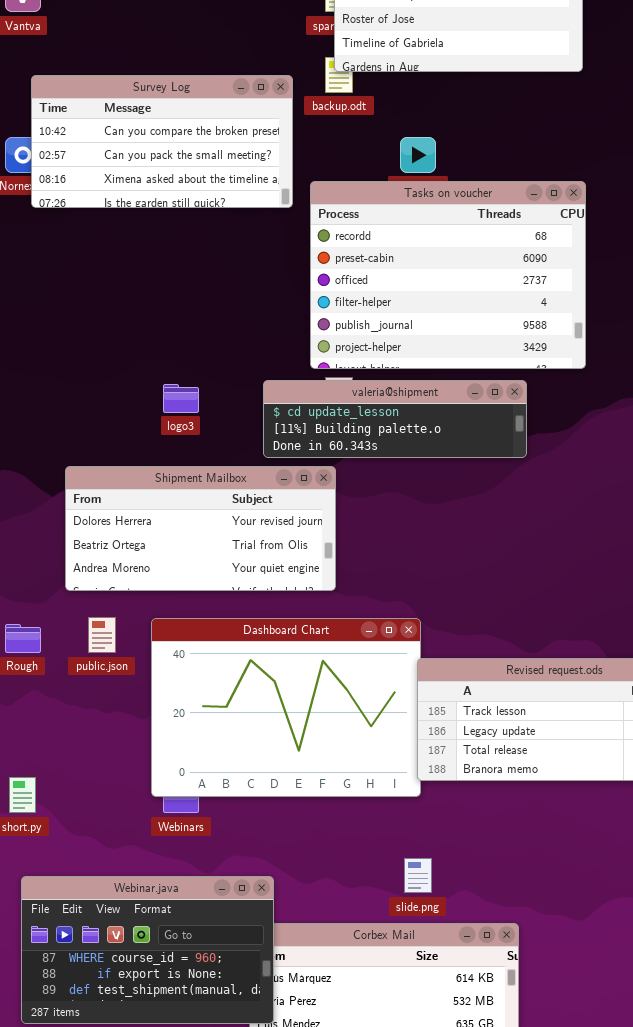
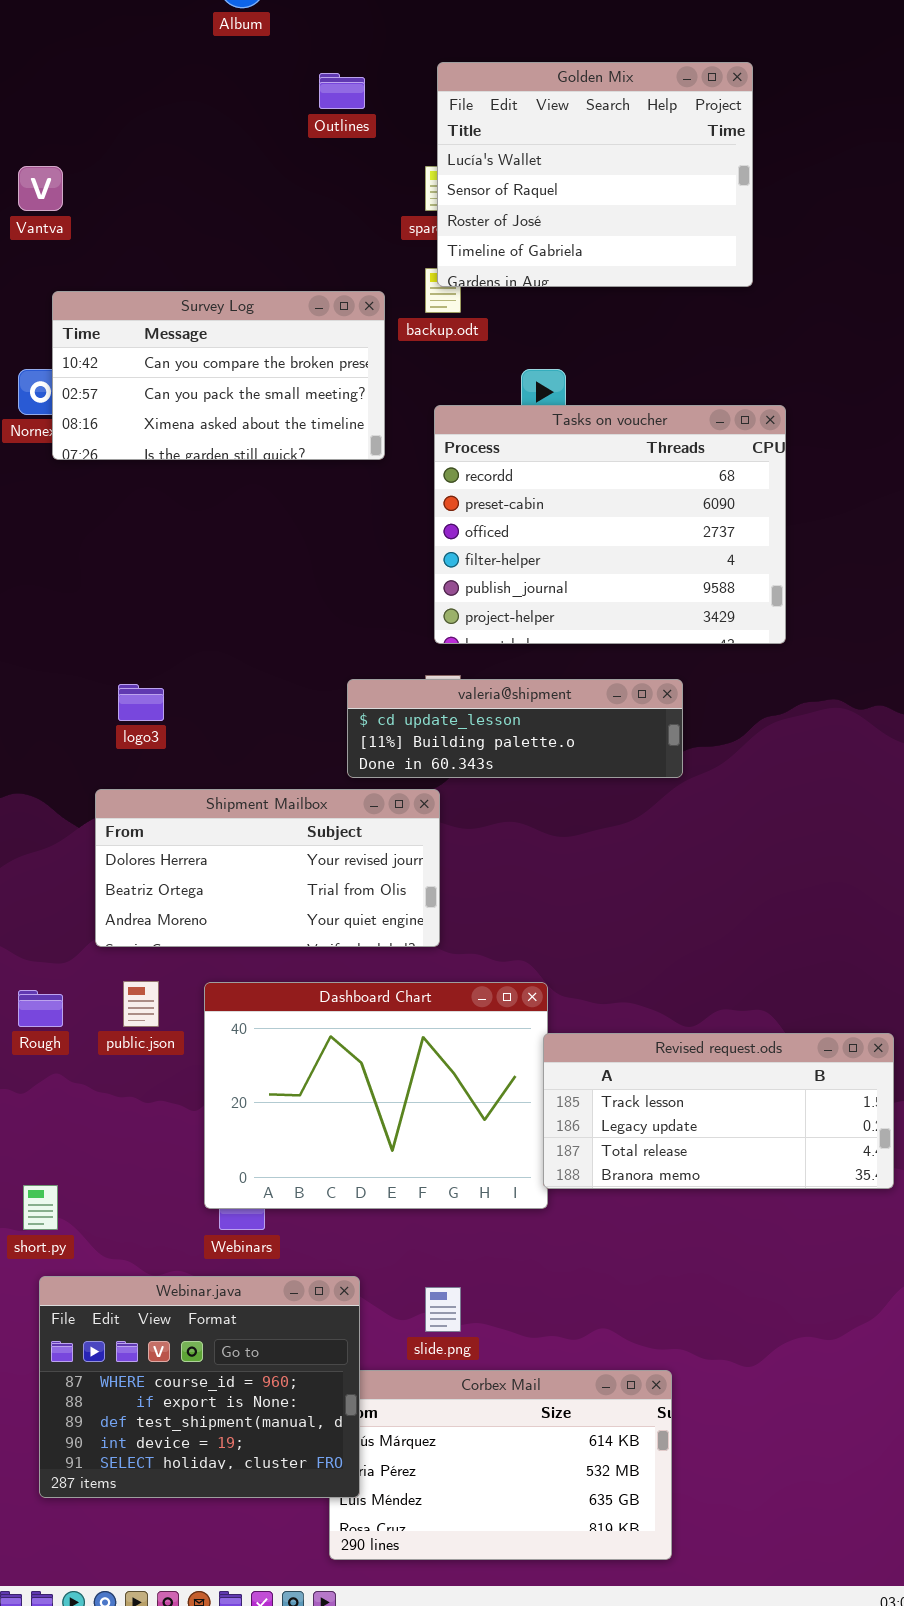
Tasks on voucher: [310,181,586,369] -> [434,405,786,644], moved
logo3: [163,384,199,413] -> [118,684,164,721], moved
slide.png: [404,858,432,893] -> [425,1287,461,1332], moved
Webinar.java: [21,876,274,1024] -> [39,1276,360,1498], resized

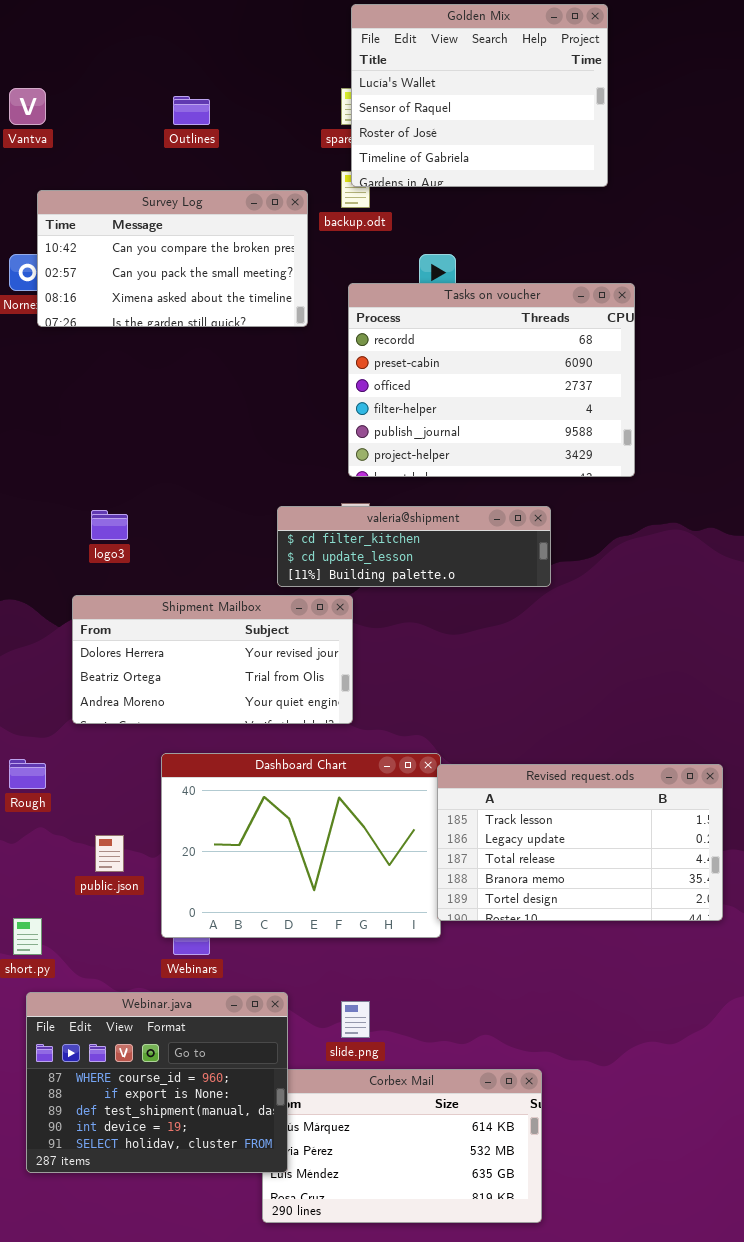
Outlines: [319,73,365,109] -> [173,96,210,125], moved
valeria@shipment: [347,679,683,778] -> [277,506,551,587], scrolled up 1 row
public.json: [123,981,159,1027] -> [95,835,124,872], moved
Revised request.ods: [543,1033,894,1189] -> [437,764,723,921], resized

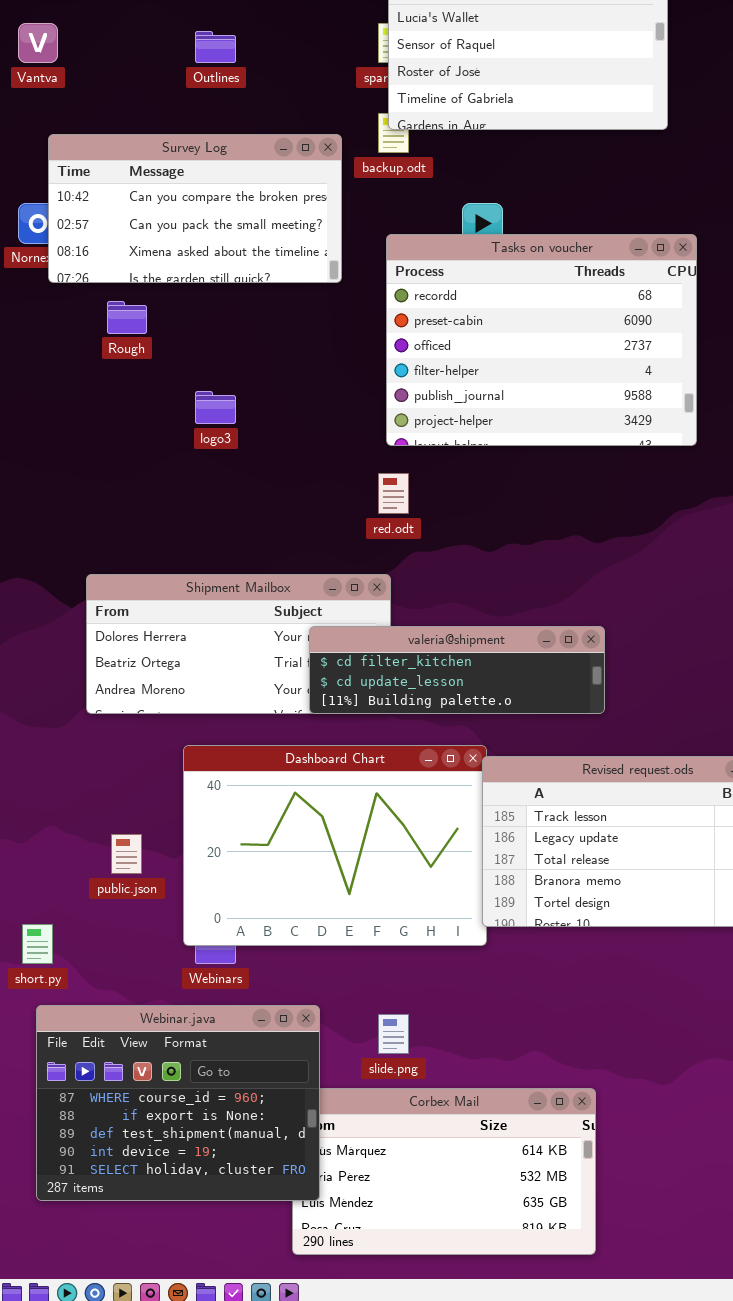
valeria@shipment: [277,506,551,587] -> [309,626,605,714], moved
logo3: [91,510,128,540] -> [195,391,236,424], moved
Rough: [9,759,46,789] -> [107,301,147,334], moved

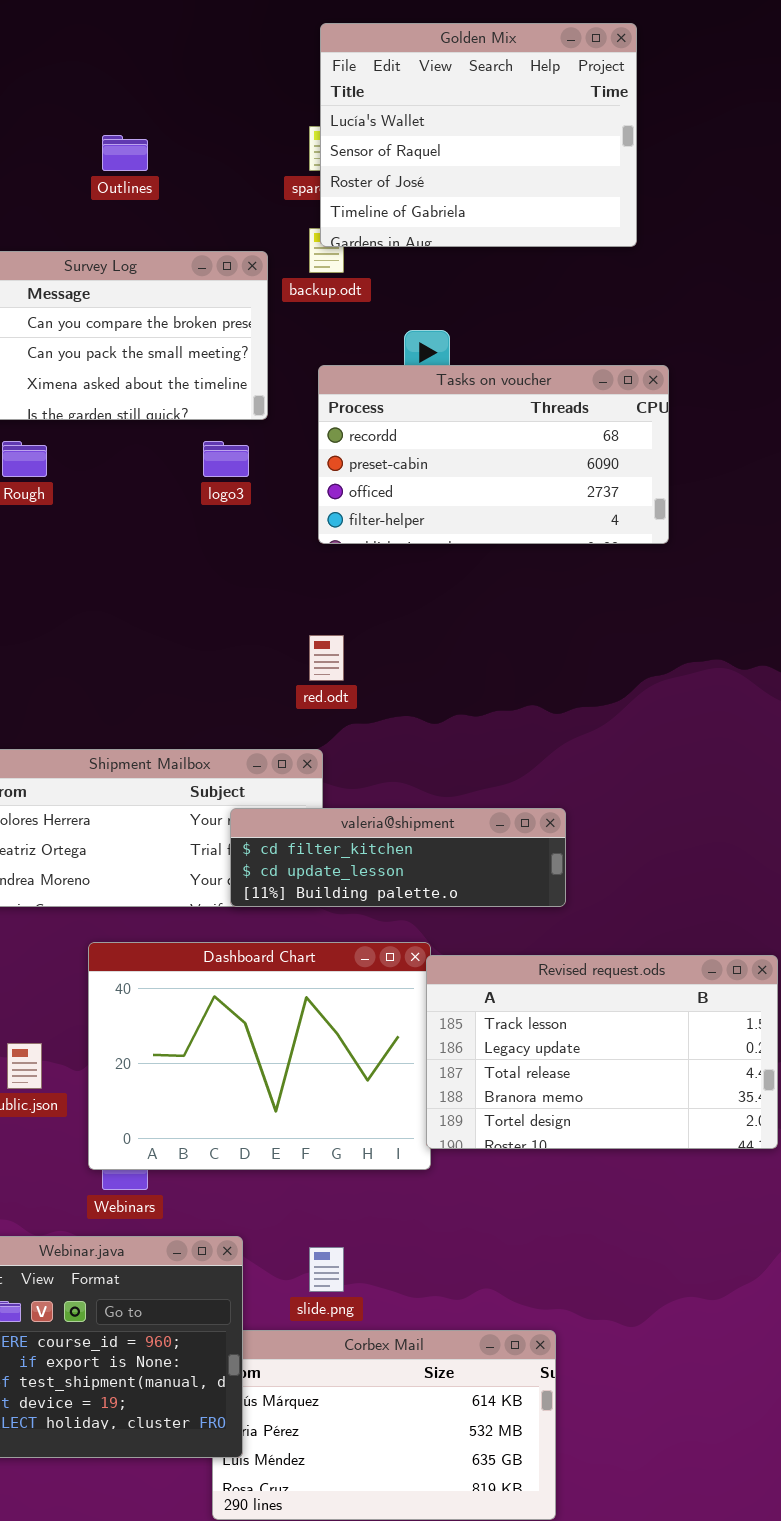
Tasks on voucher: [386,234,697,446] -> [318,365,669,544], resized
logo3: [195,391,236,424] -> [203,441,249,477], moved

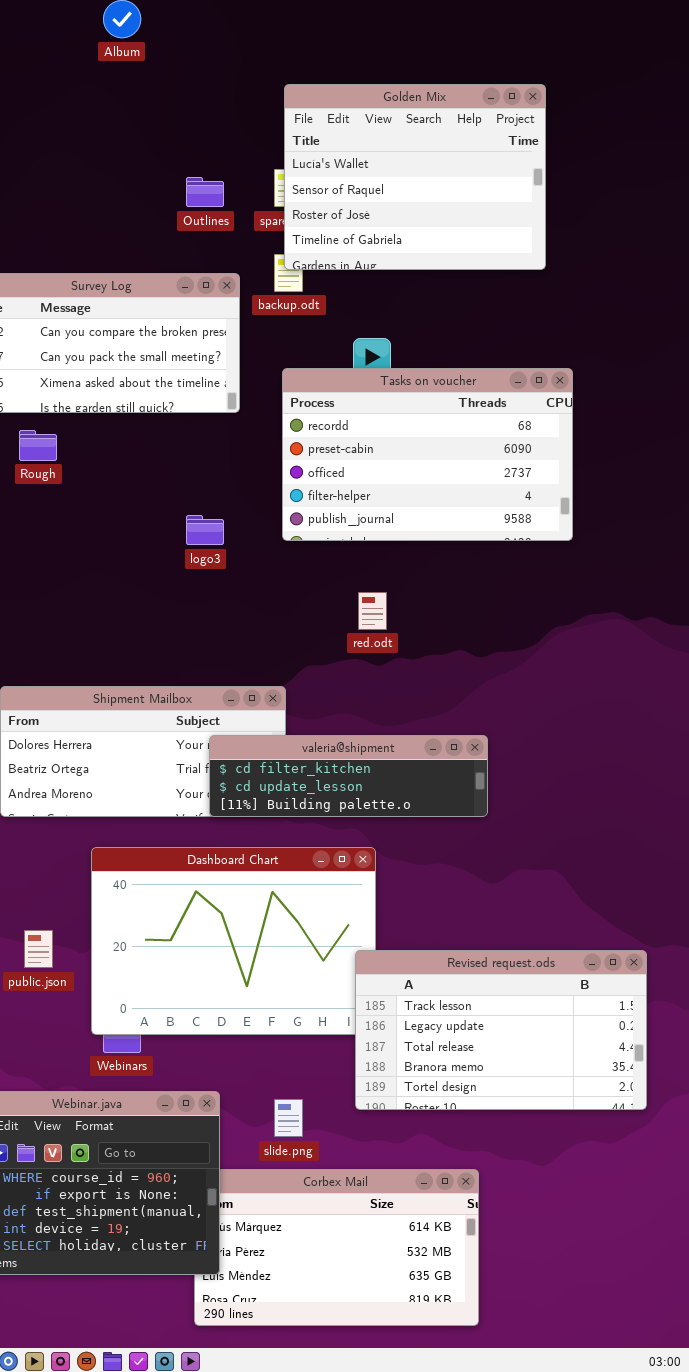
Outlines: [102,135,148,171] -> [186,177,224,207], moved
Tasks on voucher: [318,365,669,544] -> [282,368,573,541], resized
logo3: [203,441,249,477] -> [186,515,224,545], moved
red.odt: [309,635,344,681] -> [358,592,387,630], moved
Revised request.ods: [426,955,778,1149] -> [355,950,647,1110], moved

